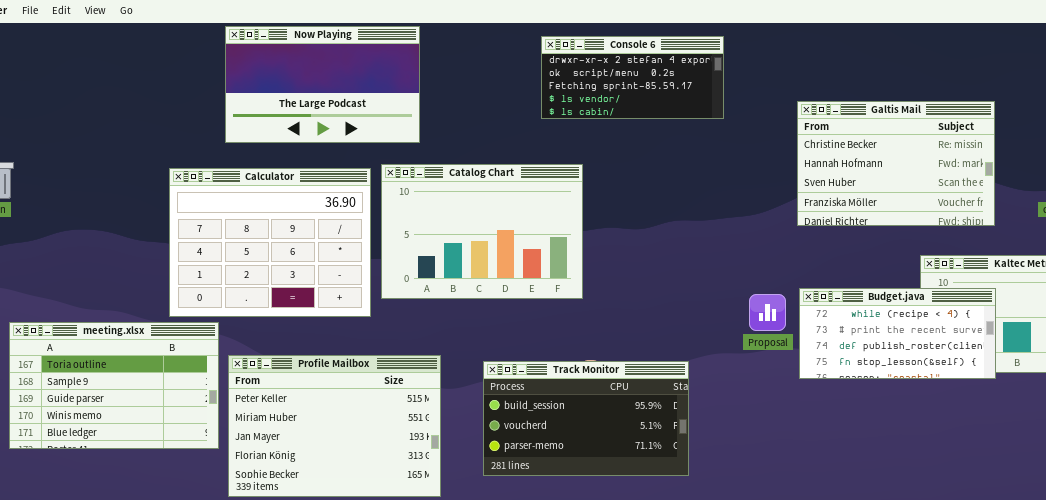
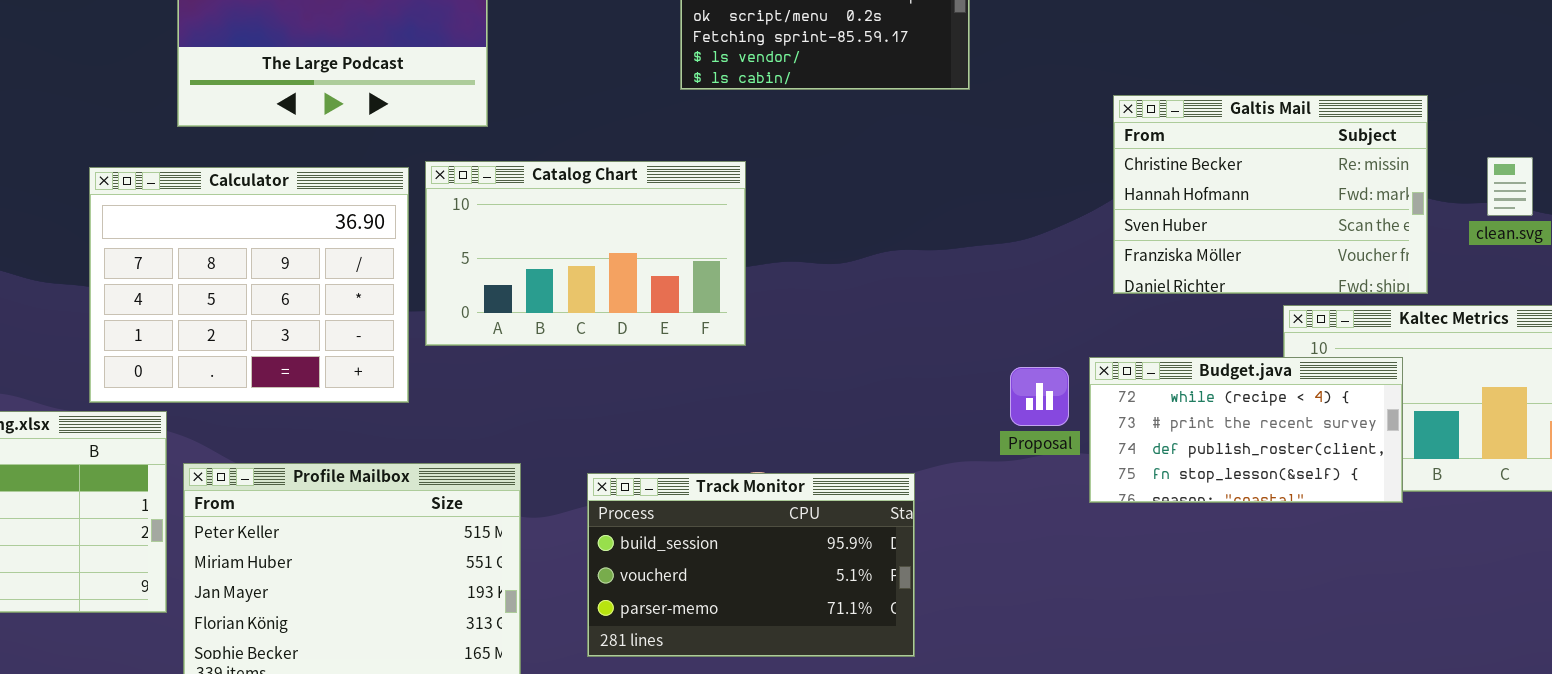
Galtis Mail: [797,101,995,226] -> [1113,95,1428,294], moved
Catalog Chart: [381,164,583,299] -> [425,161,746,346], resized

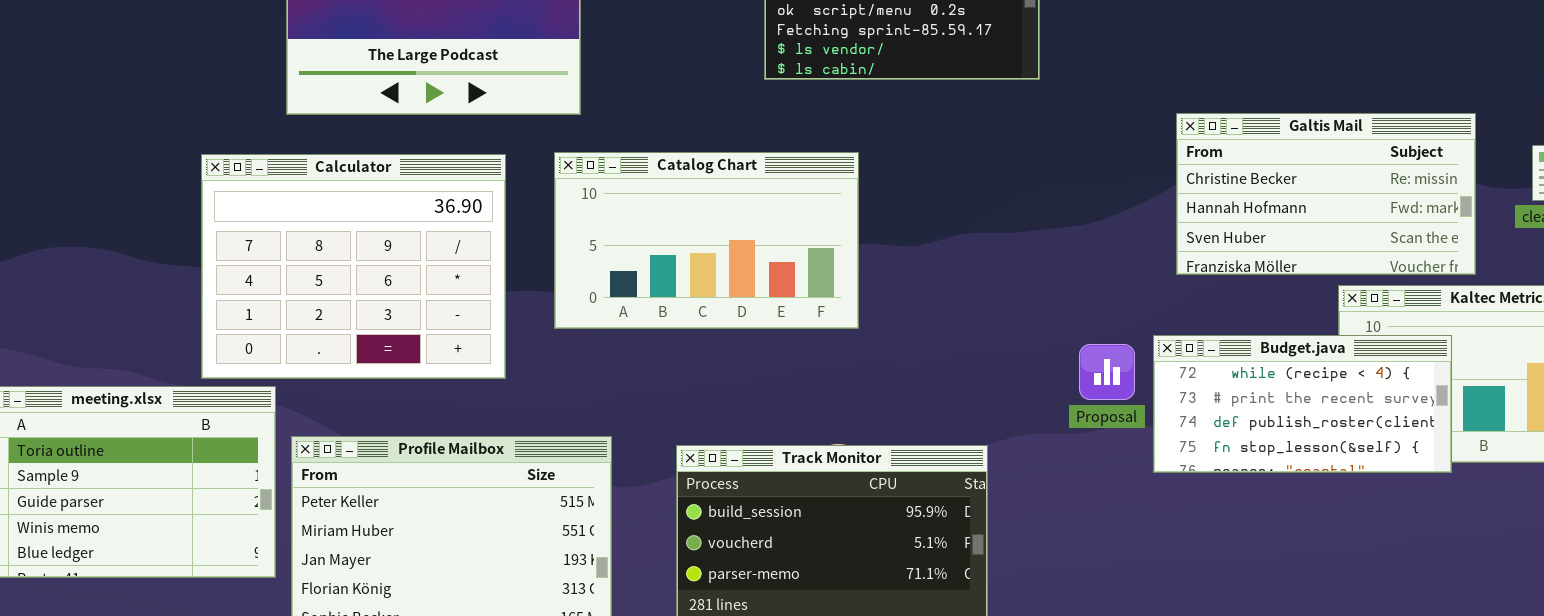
Galtis Mail: [1113,95,1428,294] -> [1176,113,1476,275], resized
Catalog Chart: [425,161,746,346] -> [554,152,859,329], moved

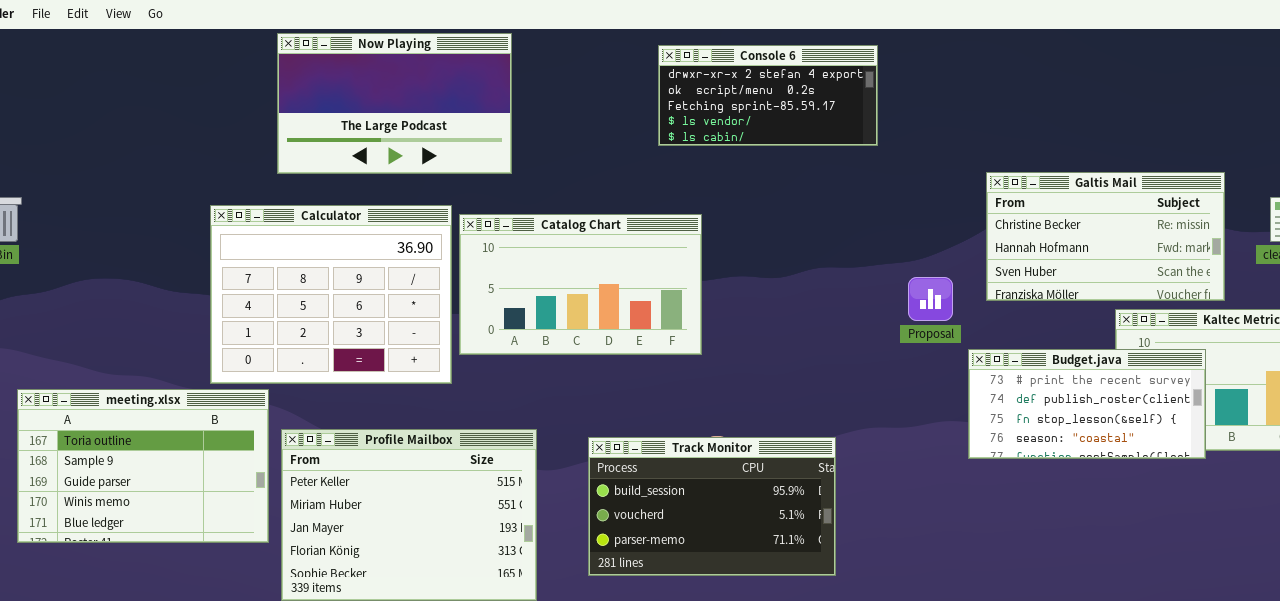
Catalog Chart: [554,152,859,329] -> [459,214,702,355], moved
Budget.java: [1153,335,1452,473] -> [968,349,1206,459], scrolled down 1 row
Proposal: [1079,344,1135,400] -> [908,277,953,321], moved

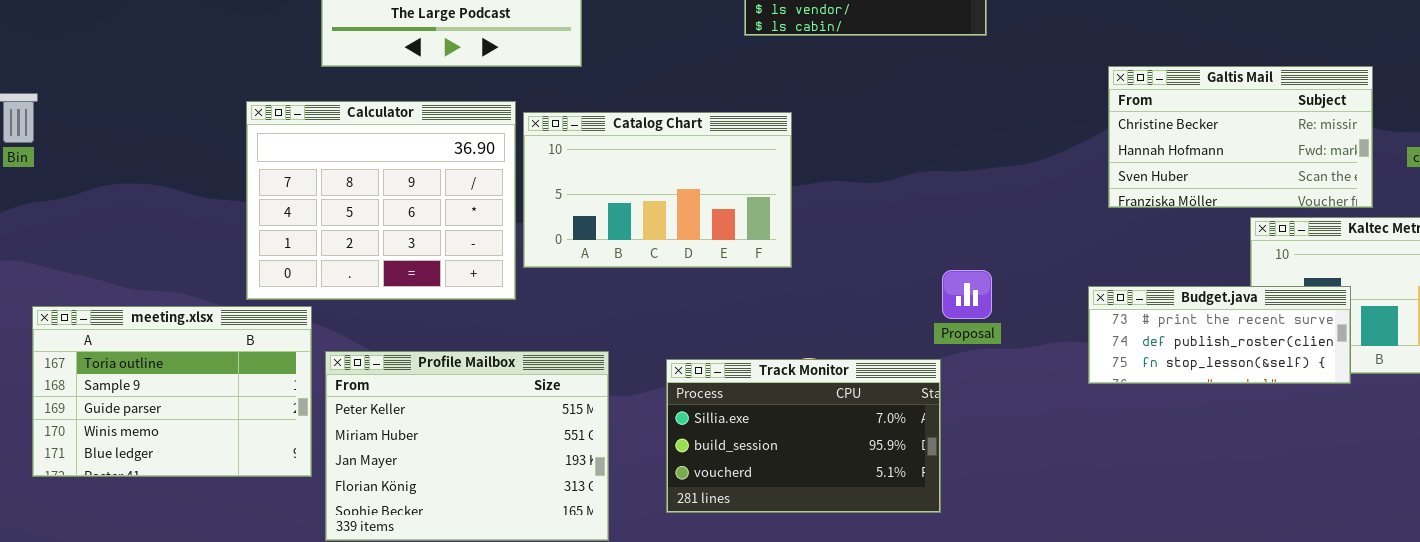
Proposal: [908,277,953,321] -> [942,270,992,319], moved
Budget.java: [968,349,1206,459] -> [1088,286,1351,384], resized
Track Monitor: [588,437,836,576] -> [666,359,941,513], scrolled up 1 row

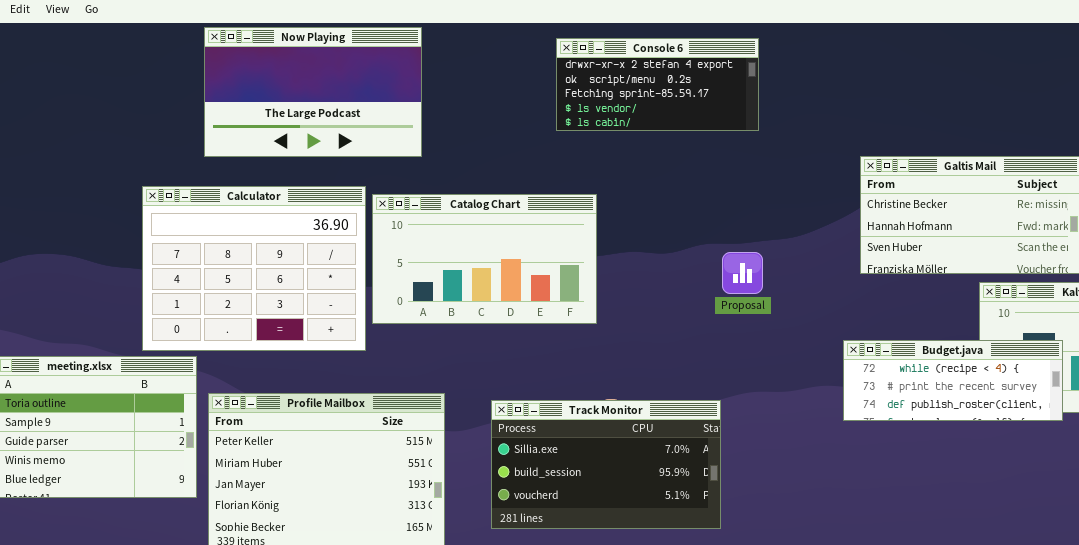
Proposal: [942,270,992,319] -> [722,252,763,294], moved
Budget.java: [1088,286,1351,384] -> [843,340,1063,421], scrolled up 1 row

